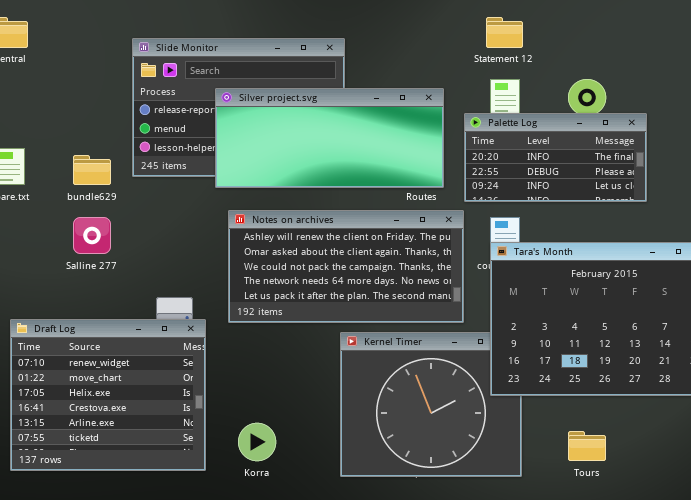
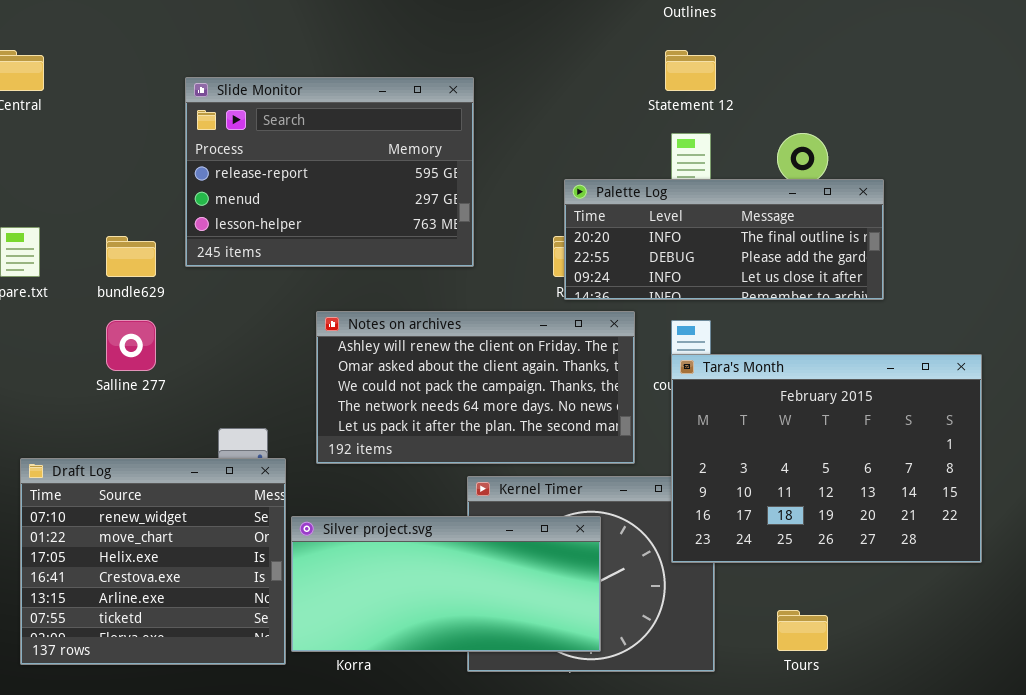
Silver project.svg: [215,88,444,188] -> [291,516,601,652], moved
Palette Log: [464,113,647,202] -> [564,179,884,300], resized

